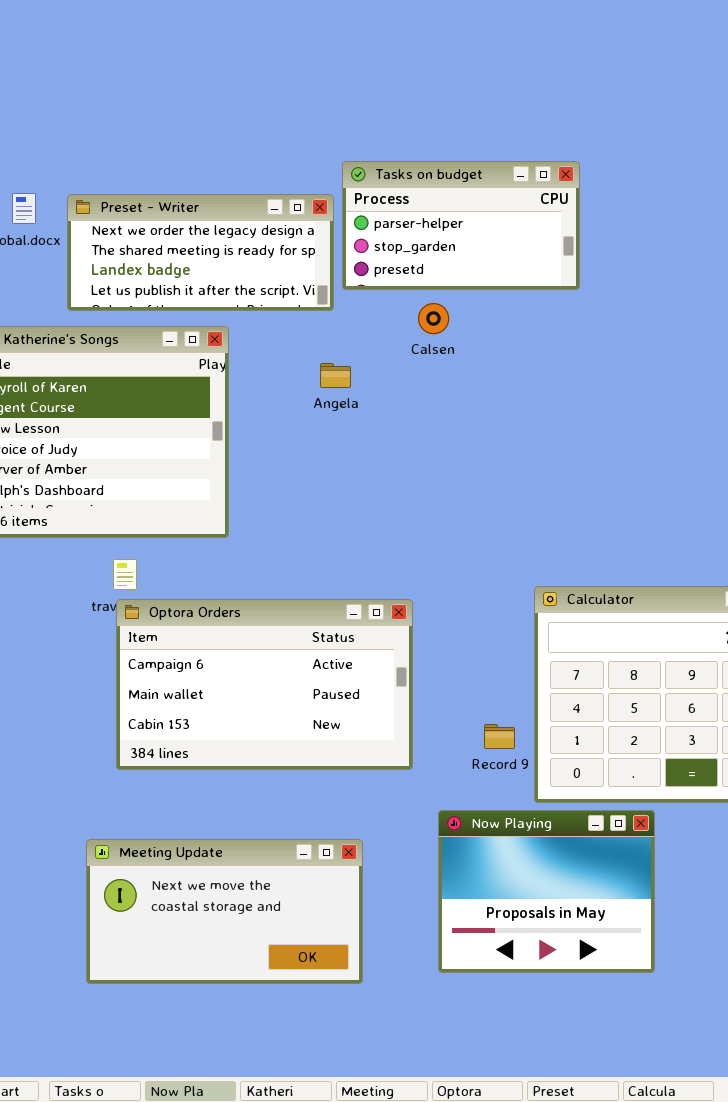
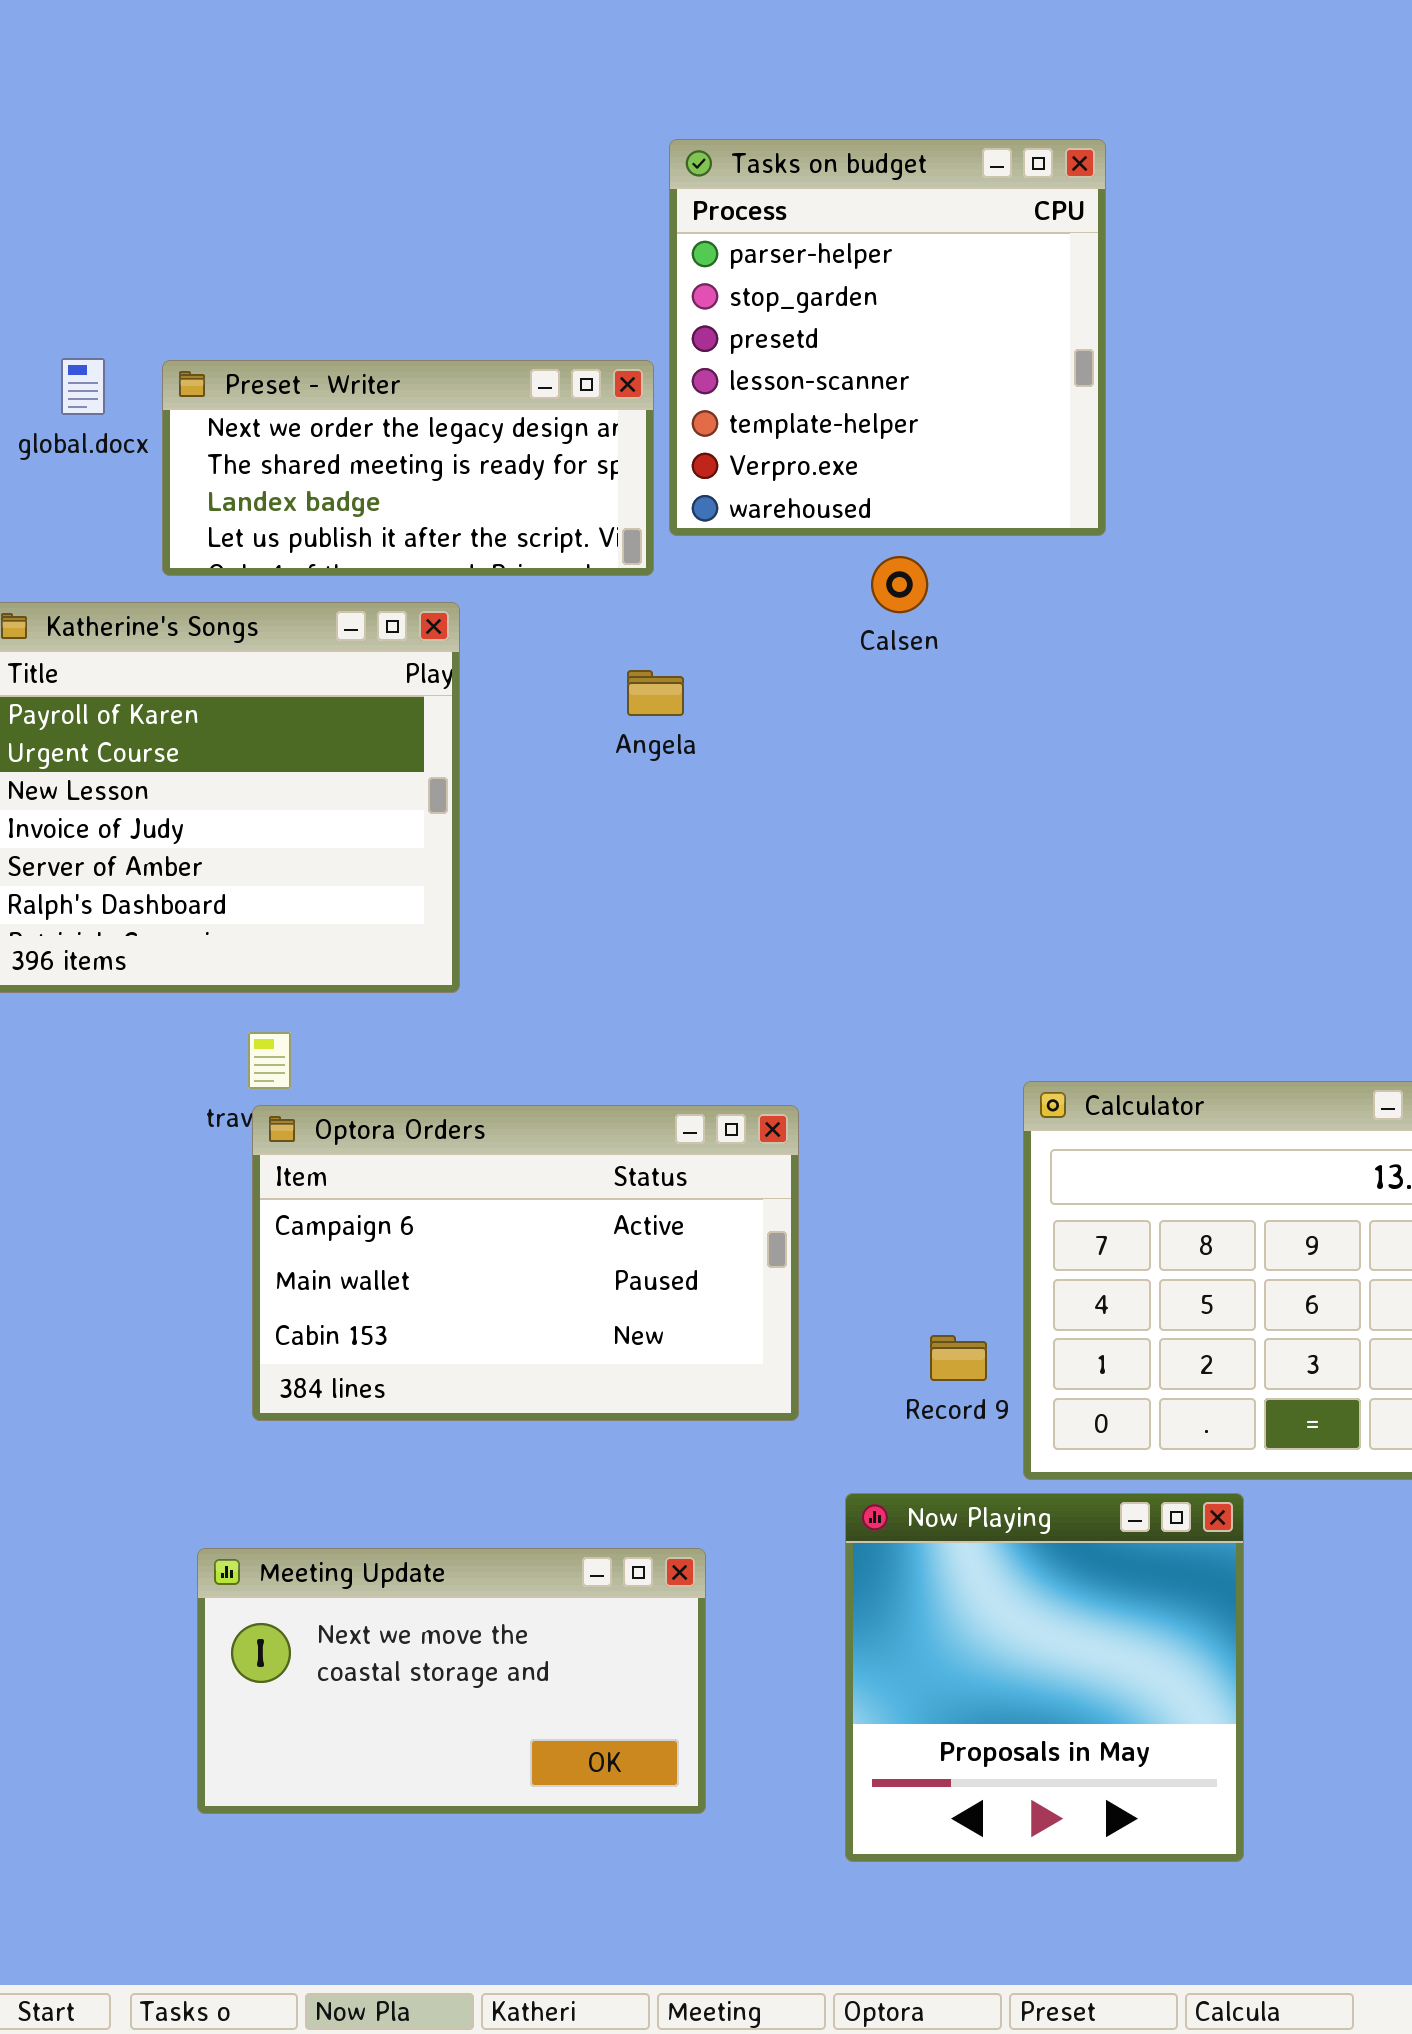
Tasks on budget: [342,161,580,290] -> [669,139,1106,536], resized
Calsen: [418,303,449,334] -> [871,556,928,613], moved
Now Playing: [438,810,655,973] -> [845,1493,1244,1862], resized

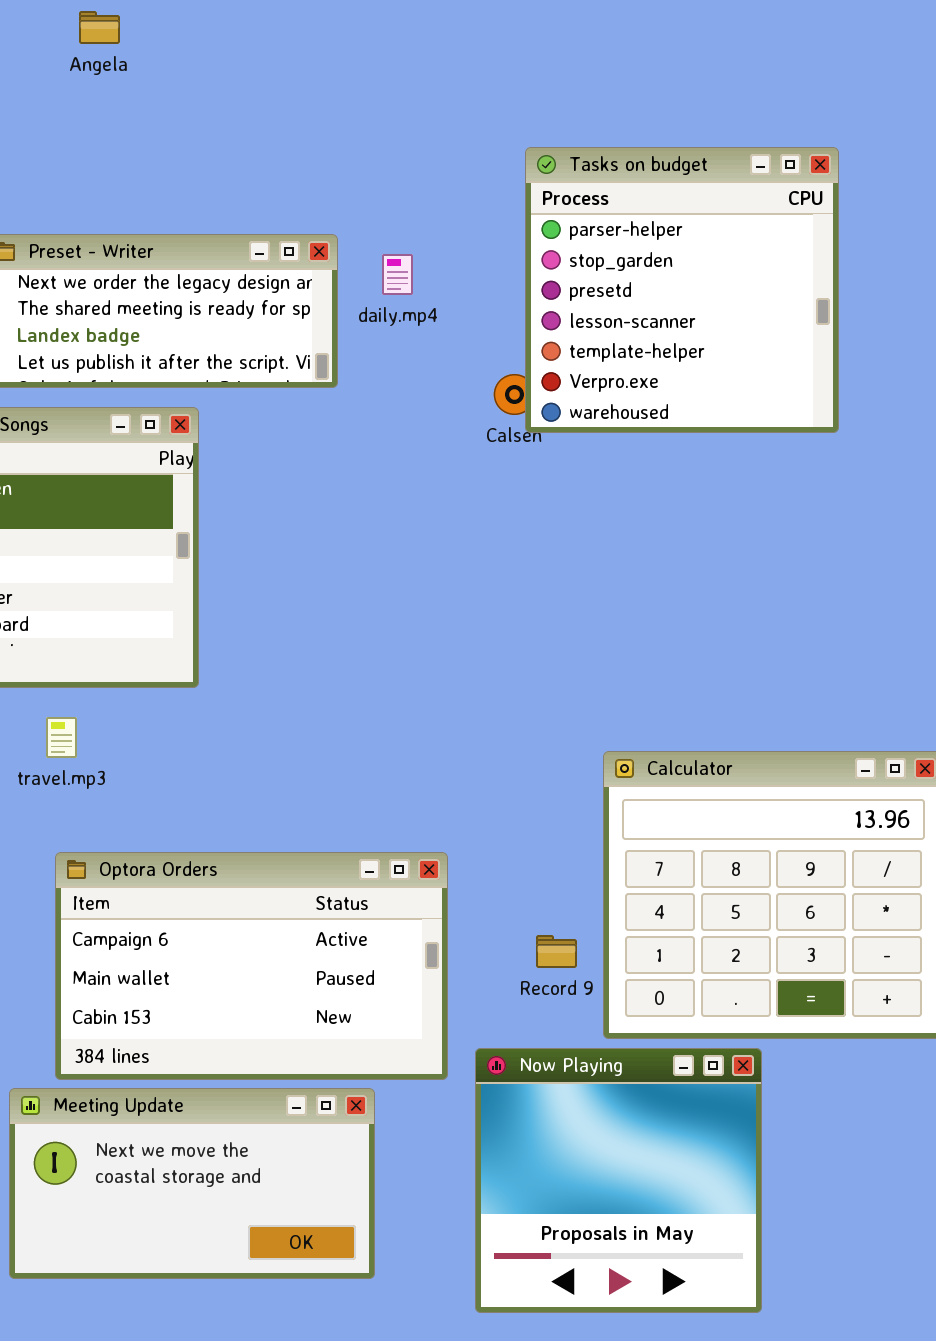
Tasks on budget: [669,139,1106,536] -> [525,147,839,433], moved
Angela: [627,670,684,716] -> [79,11,120,44], moved
Optora Orders: [252,1105,799,1421] -> [55,852,448,1080], moved

